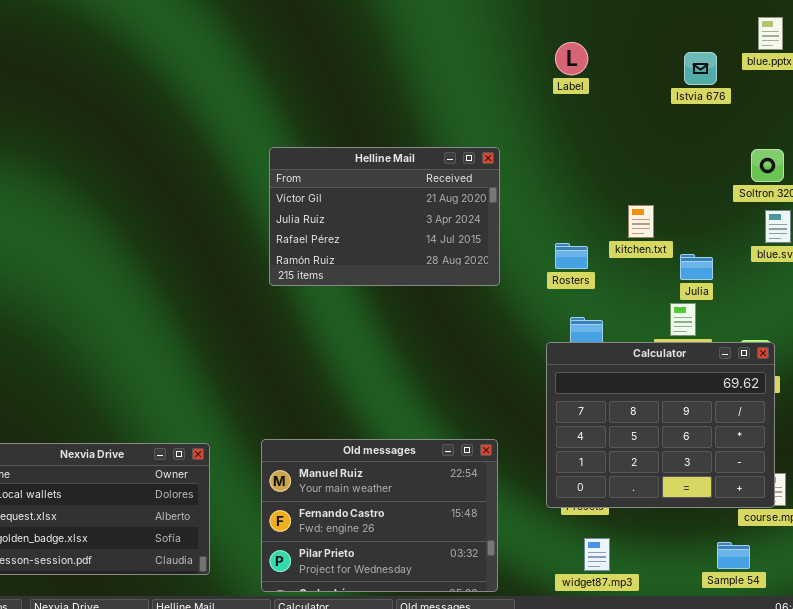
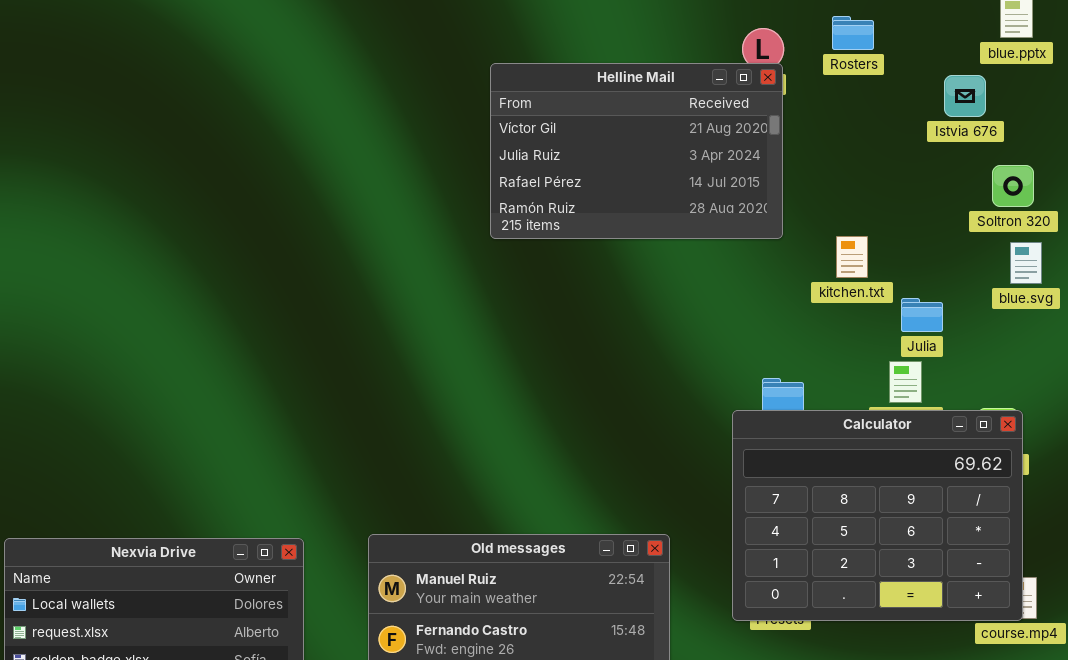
Istvia 676: [684,52,717,85] -> [944,75,986,117], moved
Helline Mail: [269,147,500,286] -> [490,63,783,239], moved
Rosters: [555,243,588,269] -> [832,16,874,50], moved

